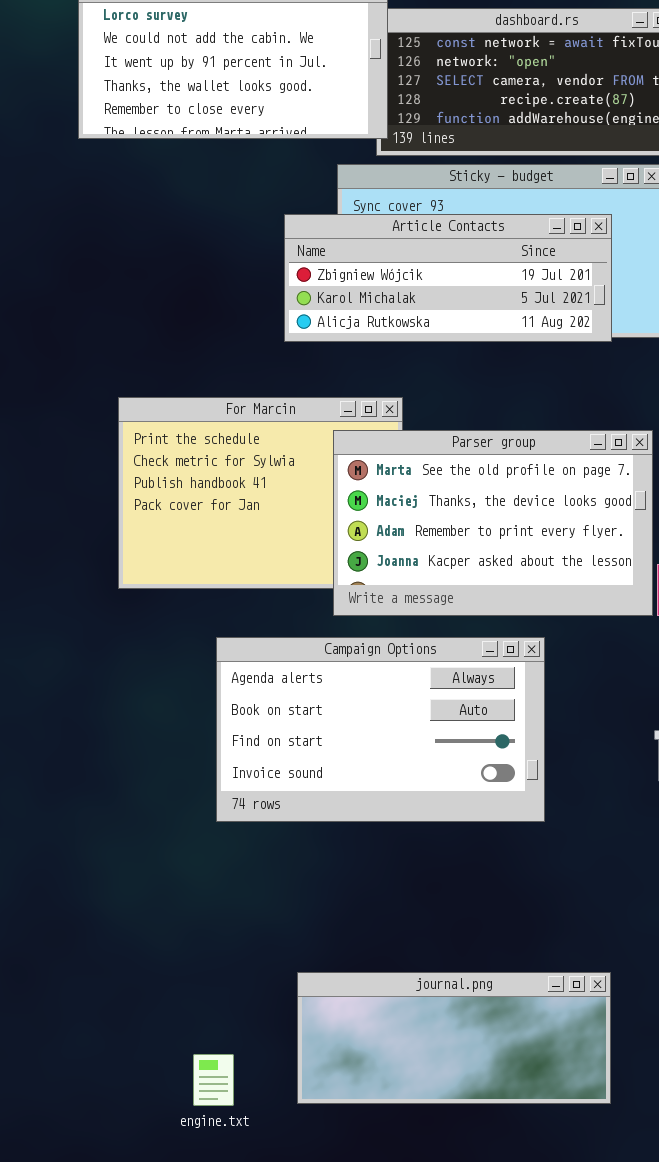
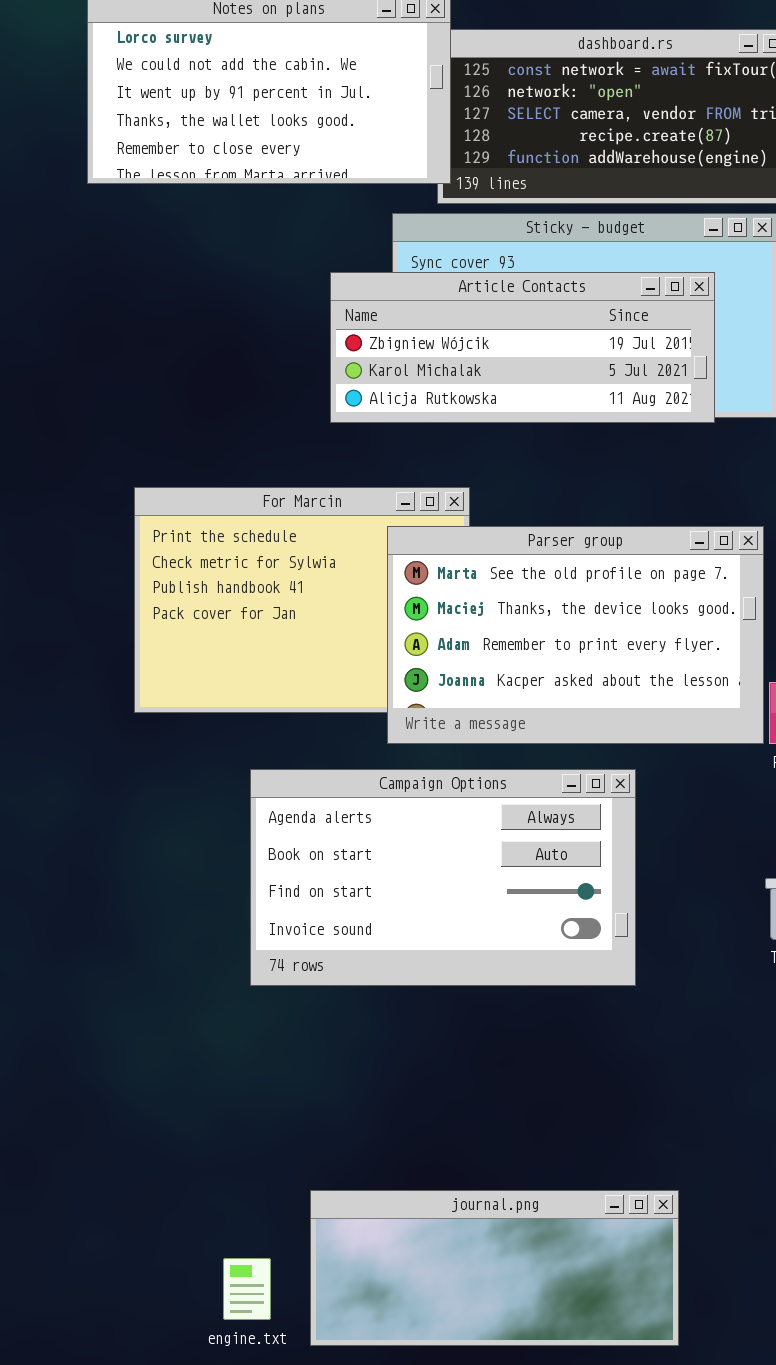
journal.png: [297,972,611,1104] -> [310,1190,679,1346], moved

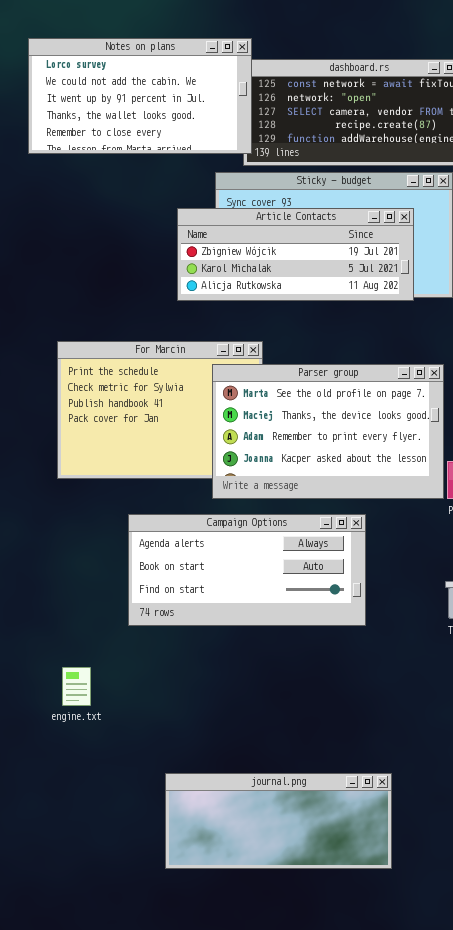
Campaign Options: [250,769,636,986] -> [128,514,366,626], resized
engine.txt: [223,1258,271,1320] -> [62,667,91,706], moved

